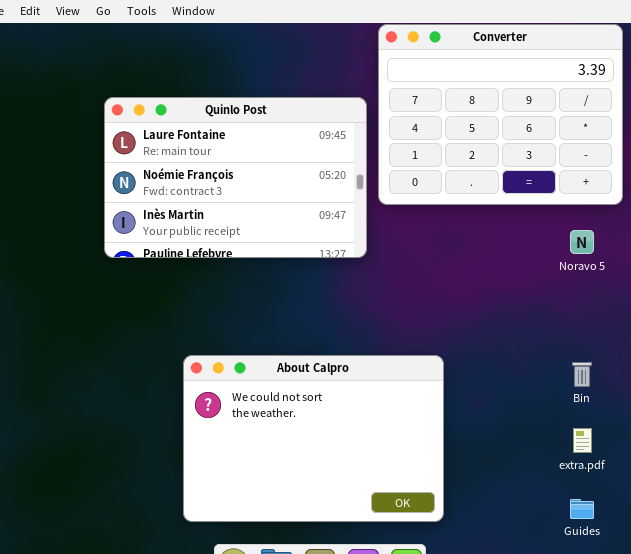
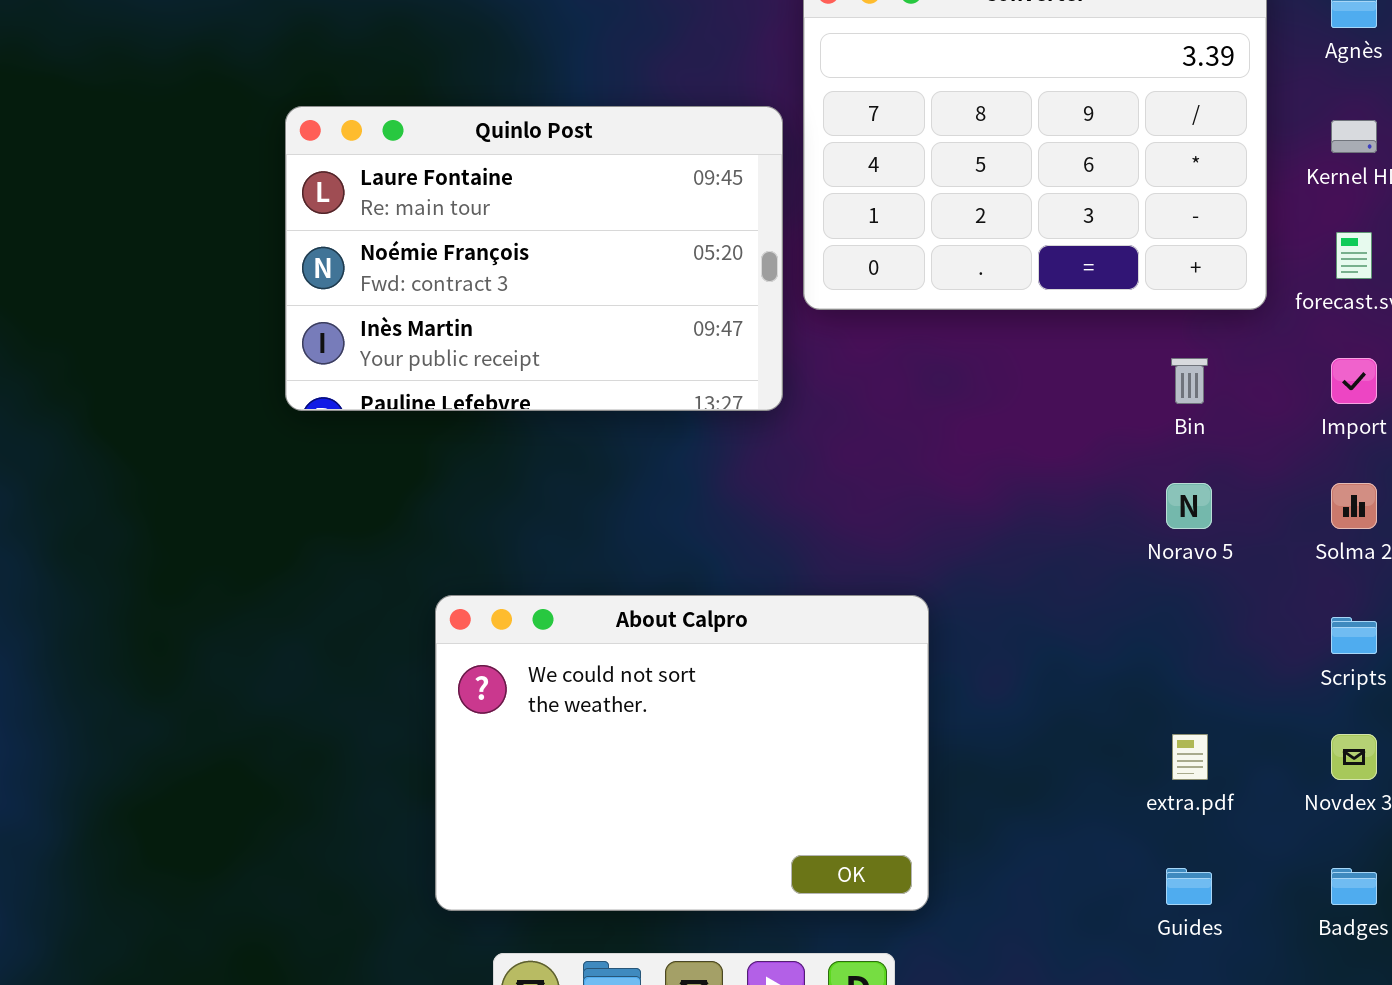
Noravo 5: [570,230,594,254] -> [1166,483,1212,529], moved
Bin: [572,362,592,387] -> [1171,358,1208,404], moved

